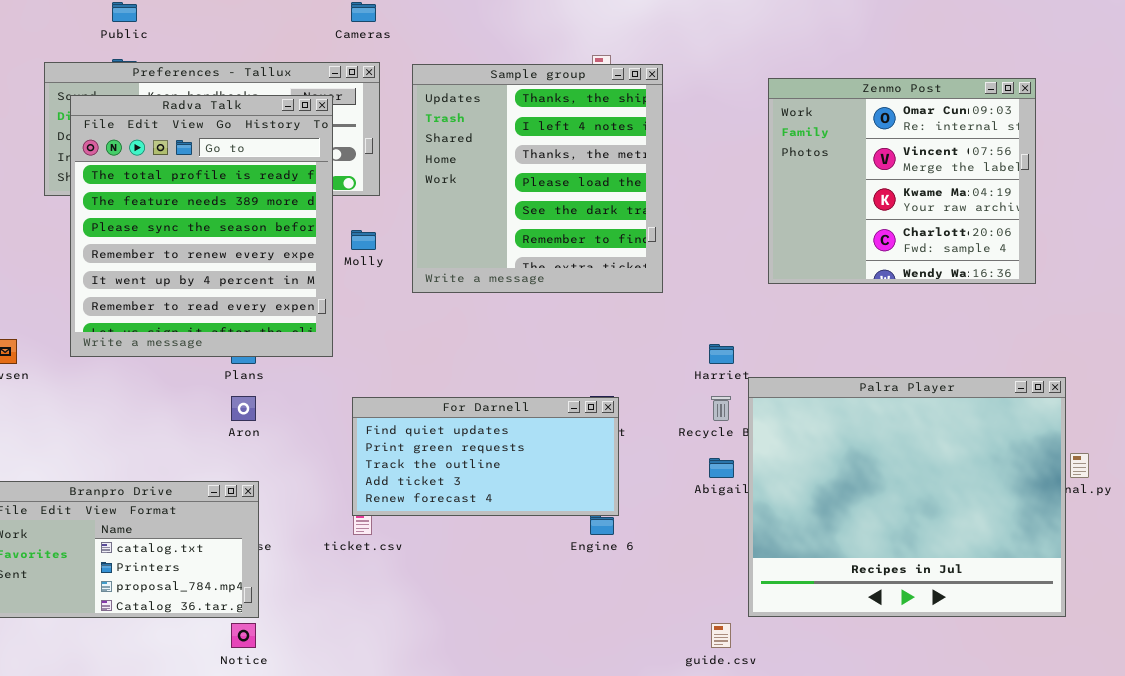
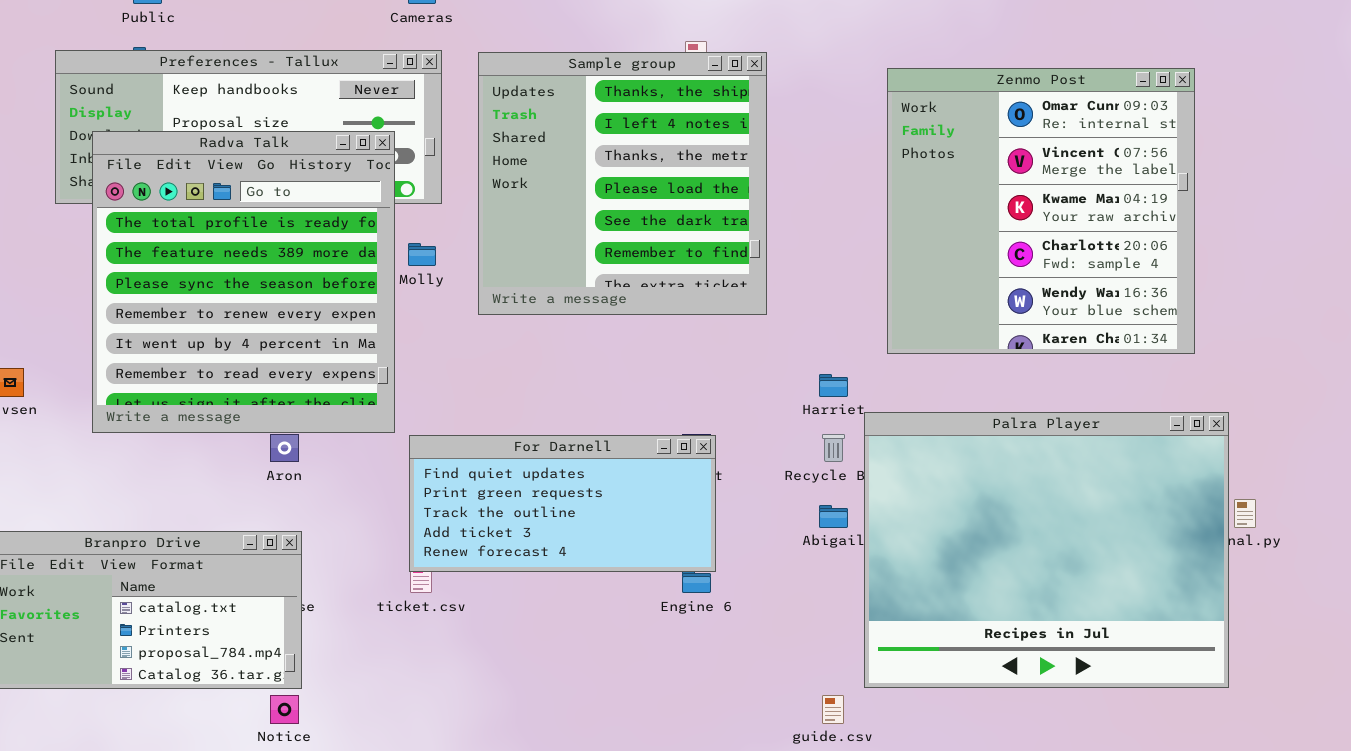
Zenmo Post: [768,78,1036,284] -> [887,68,1195,354], resized
Radva Talk: [70,95,333,357] -> [92,131,395,433], moved

